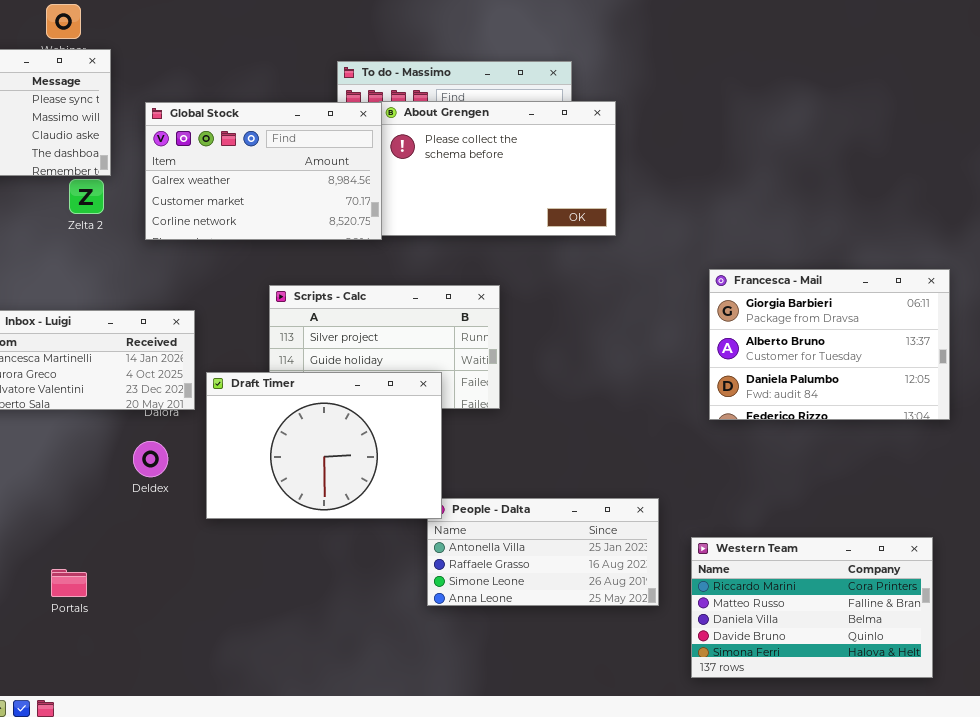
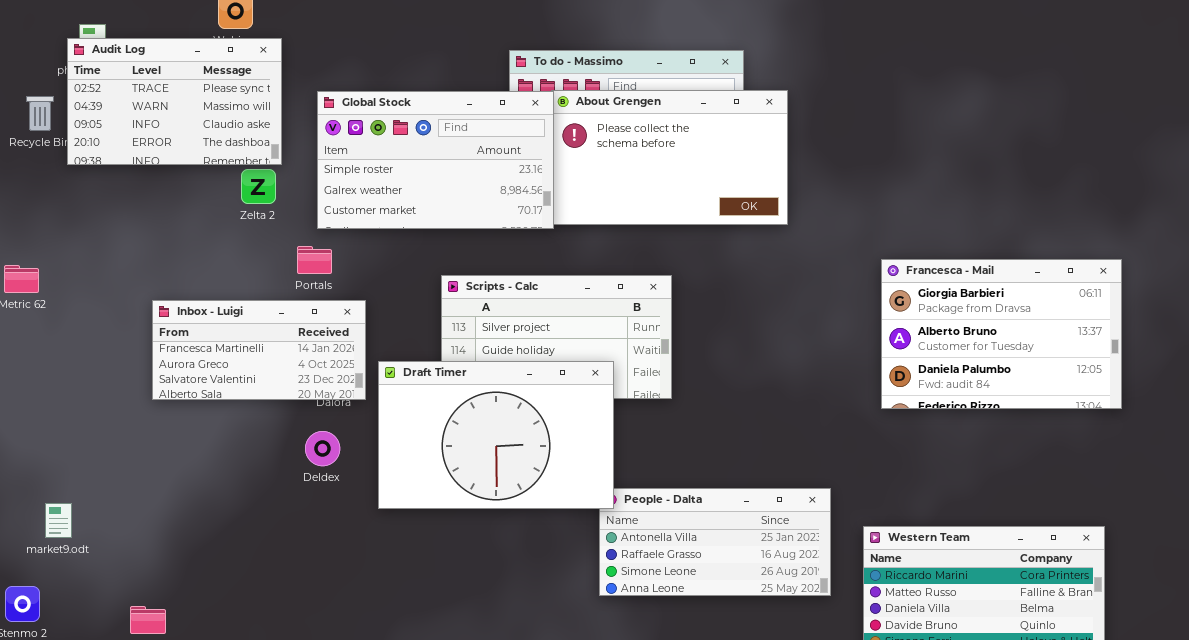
Global Stock: [145,102,382,240] -> [317,91,554,229], scrolled up 1 row
Portals: [51,569,87,597] -> [297,246,332,274], moved

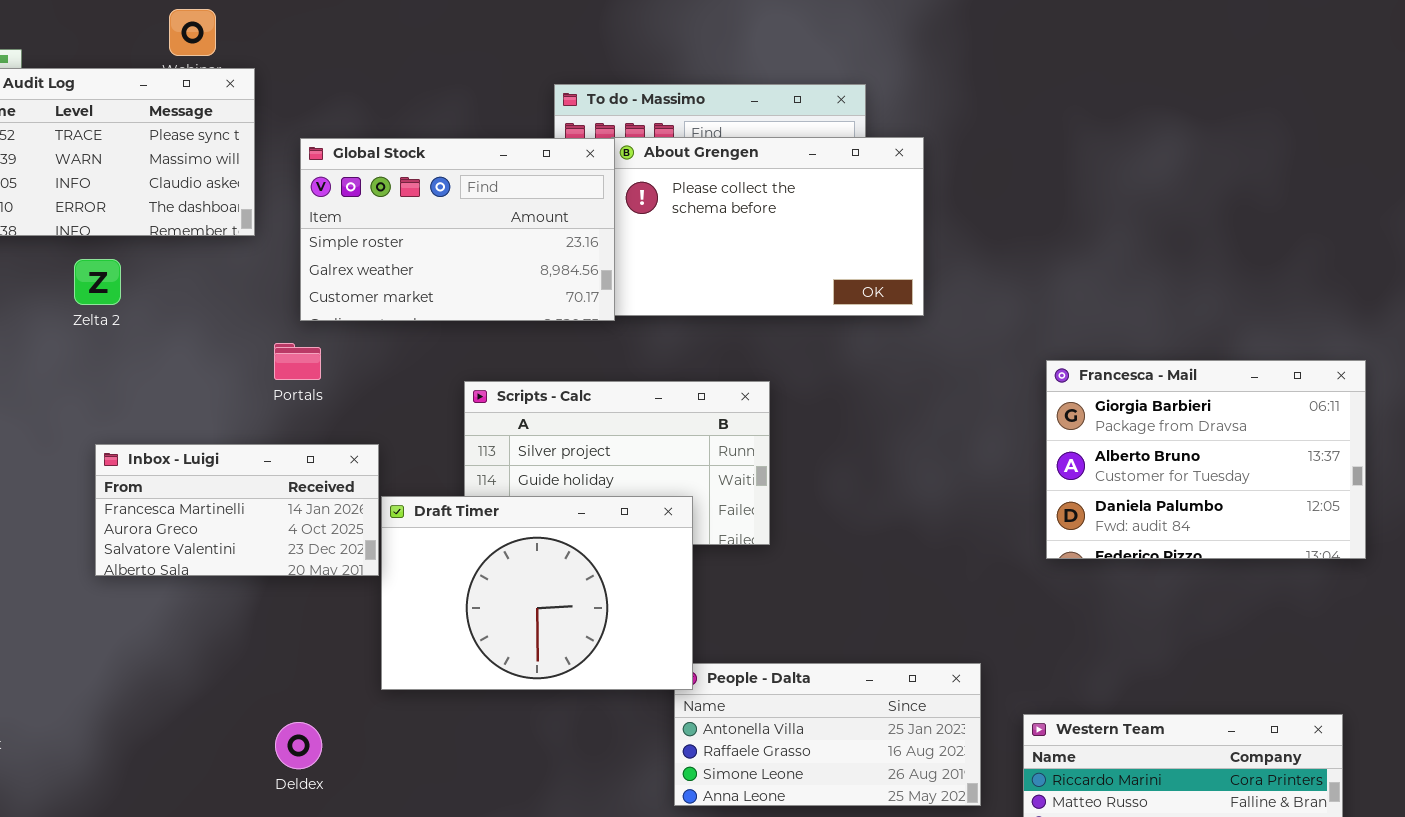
Zelta 2: [241,169,276,204] -> [74,259,121,305], moved
Inbox - Luigi: [152,300,366,400] -> [95,444,379,576], moved
Deldex: [305,431,340,466] -> [275,722,322,769], moved

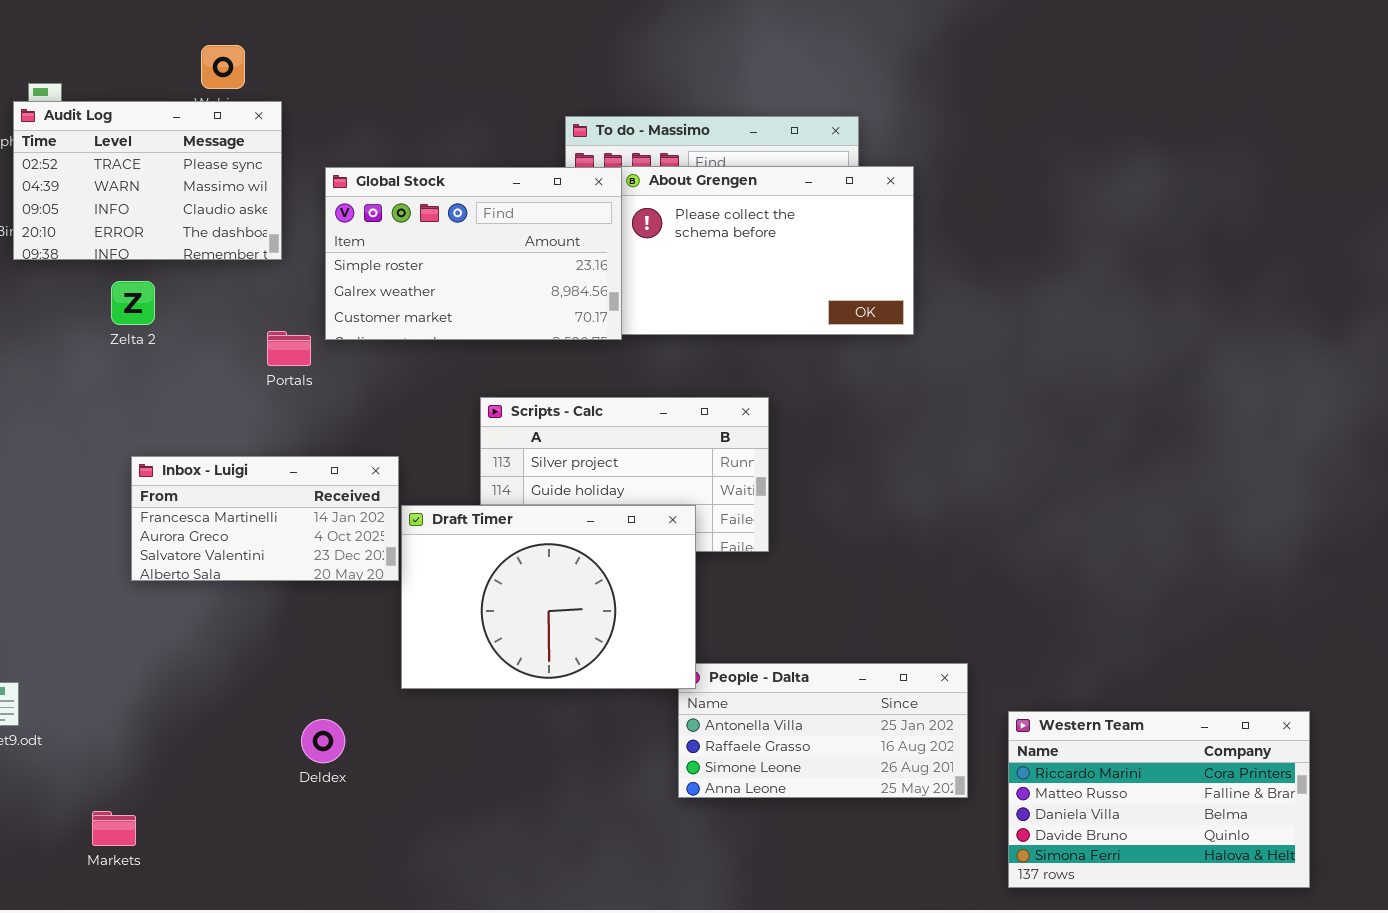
Portals: [274,343,321,380] -> [267,331,311,366], moved
Francesca - Mail: [1046,360,1366,559] -> none, closed

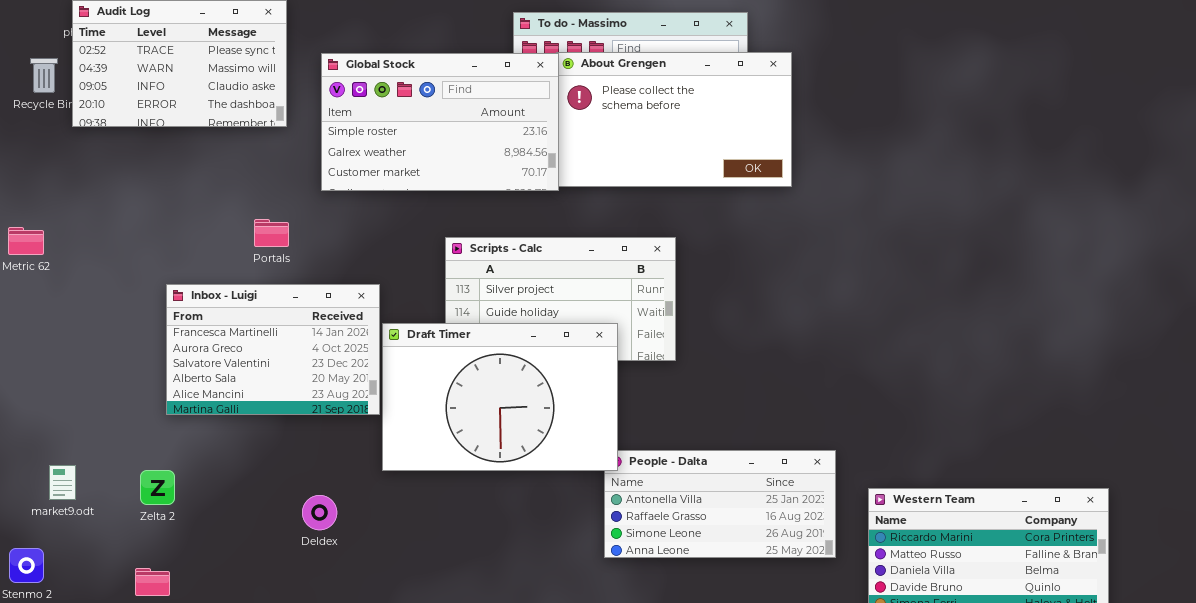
Zelta 2: [111,281,155,325] -> [140,470,175,505], moved
Portals: [267,331,311,366] -> [254,219,289,247], moved
Inbox - Luigi: [131,456,399,581] -> [166,284,380,415], resized

